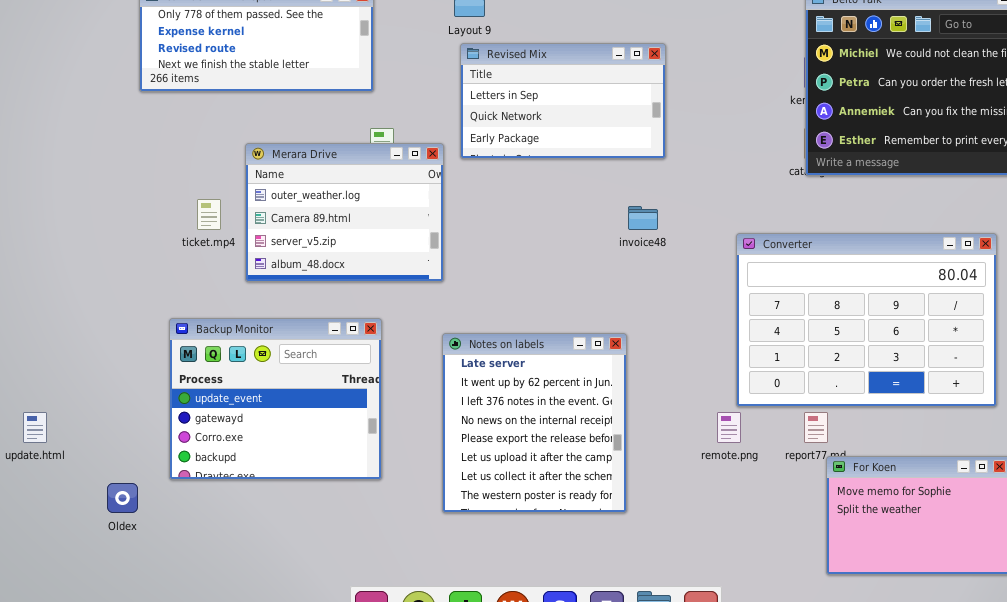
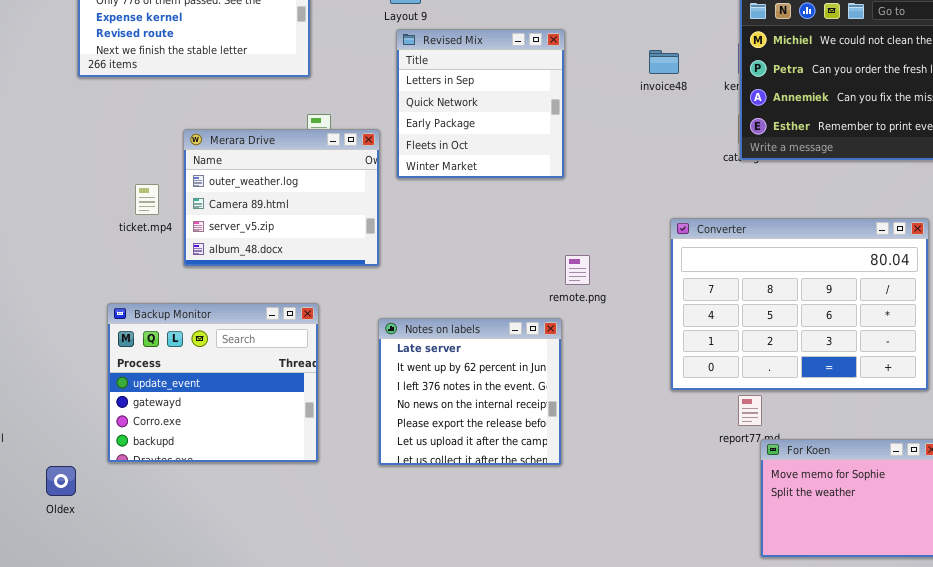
Revised Mix: [460,43,666,159] -> [396,29,565,179], resized
invoice48: [628,206,658,230] -> [649,50,679,74], moved
Notes on labels: [442,333,627,513] -> [378,318,562,466], resized
remote.png: [717,412,741,443] -> [565,255,590,285], moved

